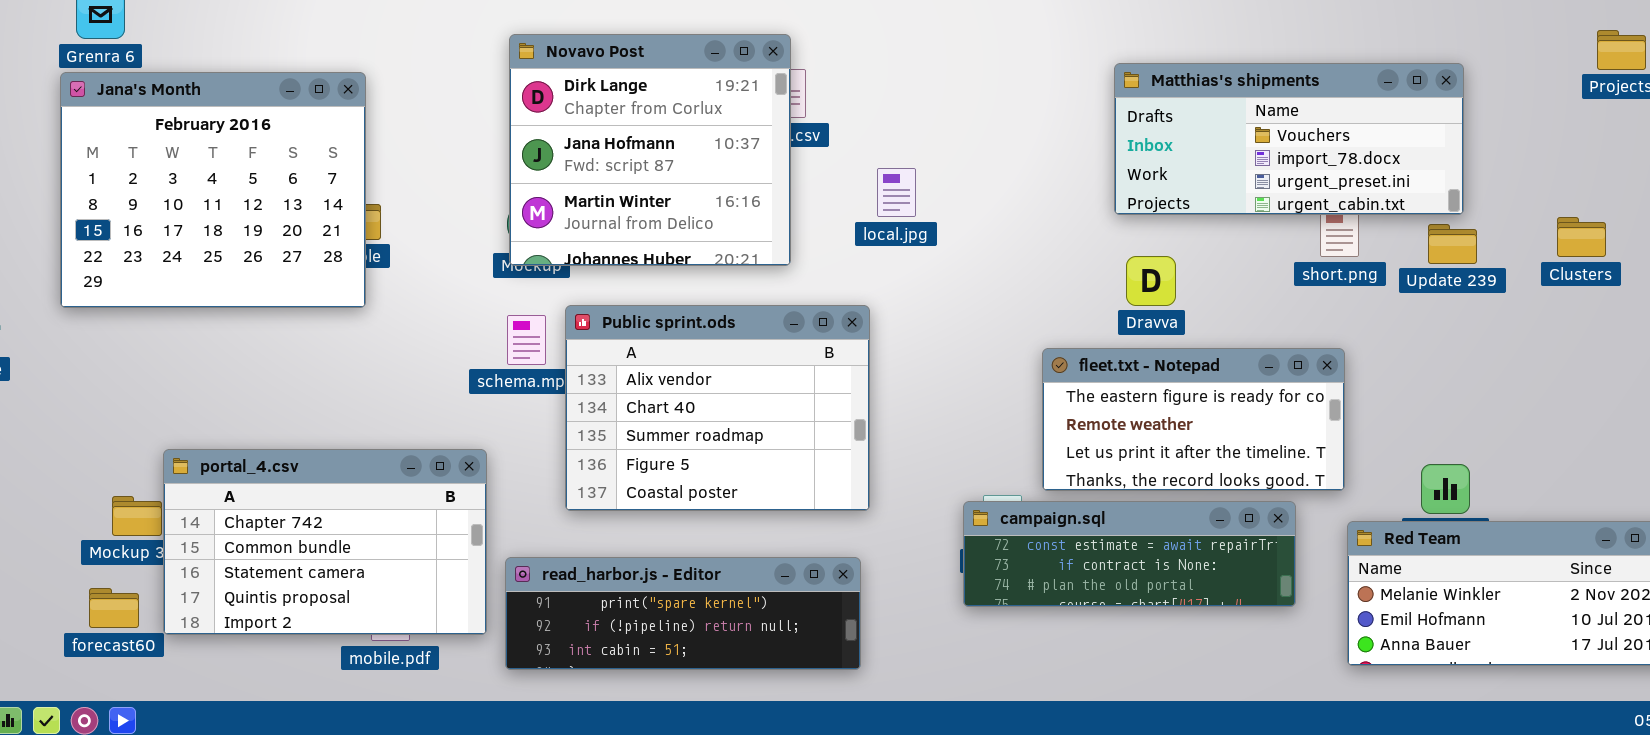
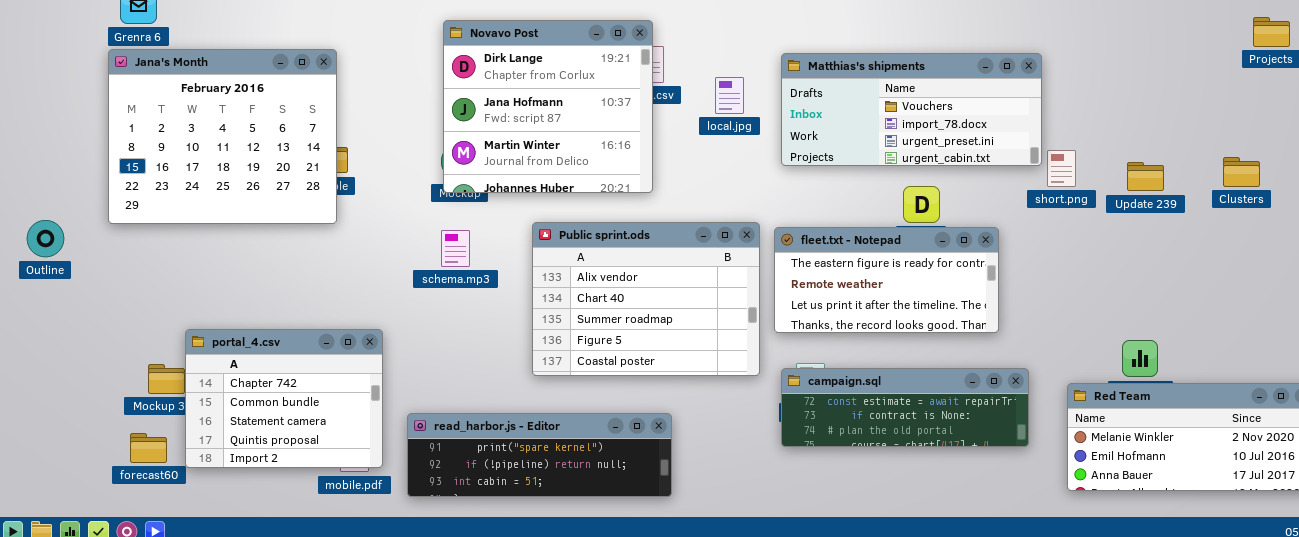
Matthias's shipments: [1114,63,1464,215] -> [781,53,1042,166], moved
local.jpg: [877,168,916,217] -> [715,77,744,114], moved
Public sprint.ods: [565,305,870,511] -> [532,222,760,376], moved
fleet.txt - Notepad: [1042,348,1345,491] -> [774,227,999,333], moved
portal_4.csv: [163,449,487,635] -> [185,329,383,468], resized
read_harbor.js - Editor: [505,557,861,670] -> [407,413,672,497], moved

